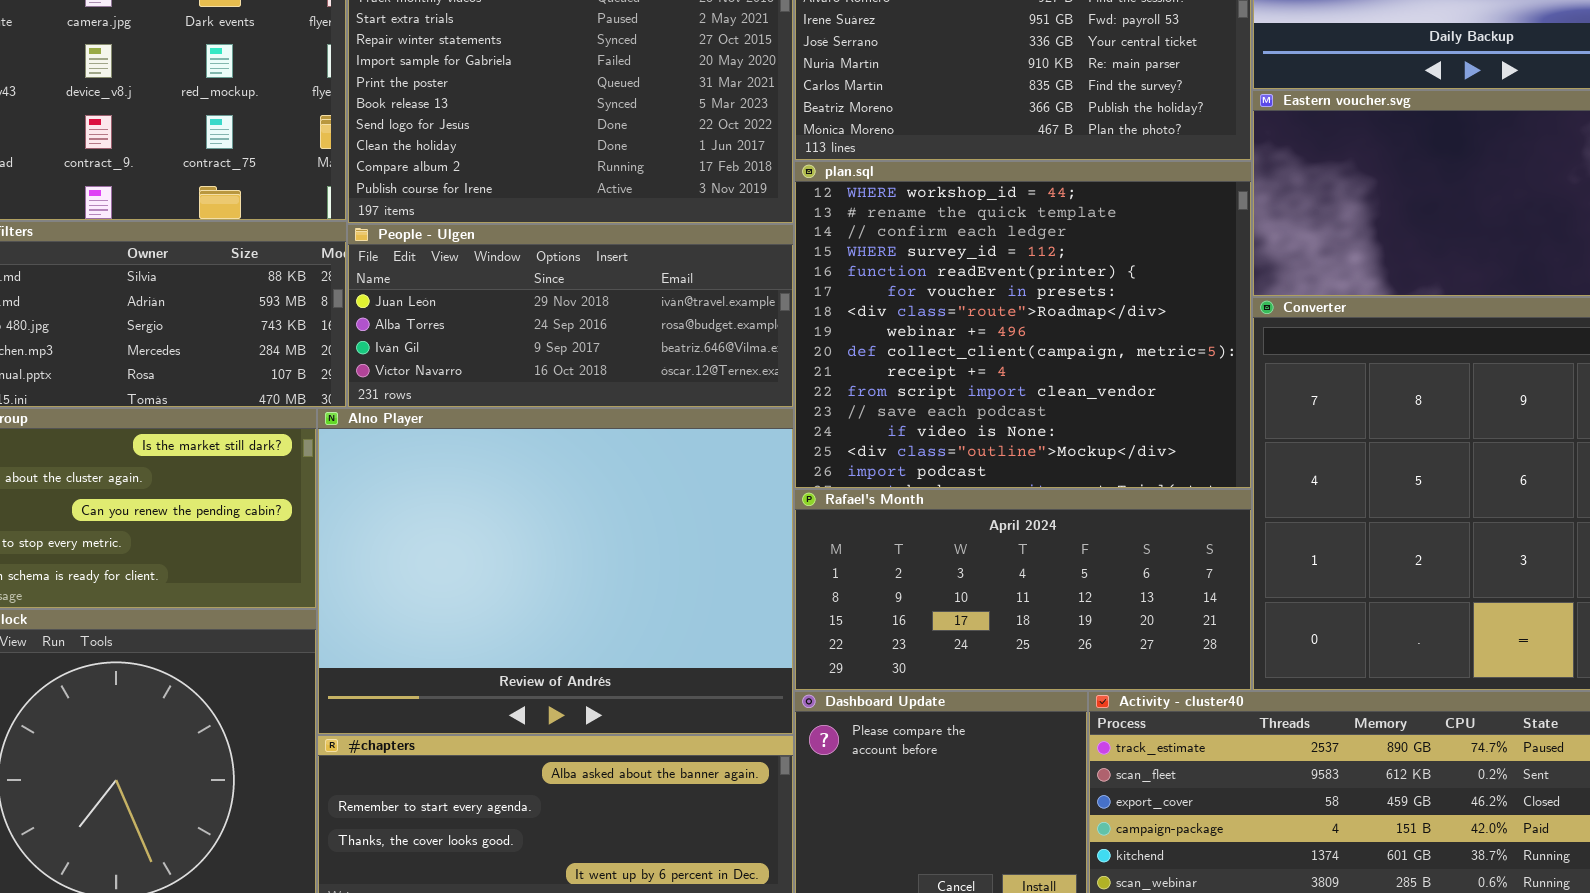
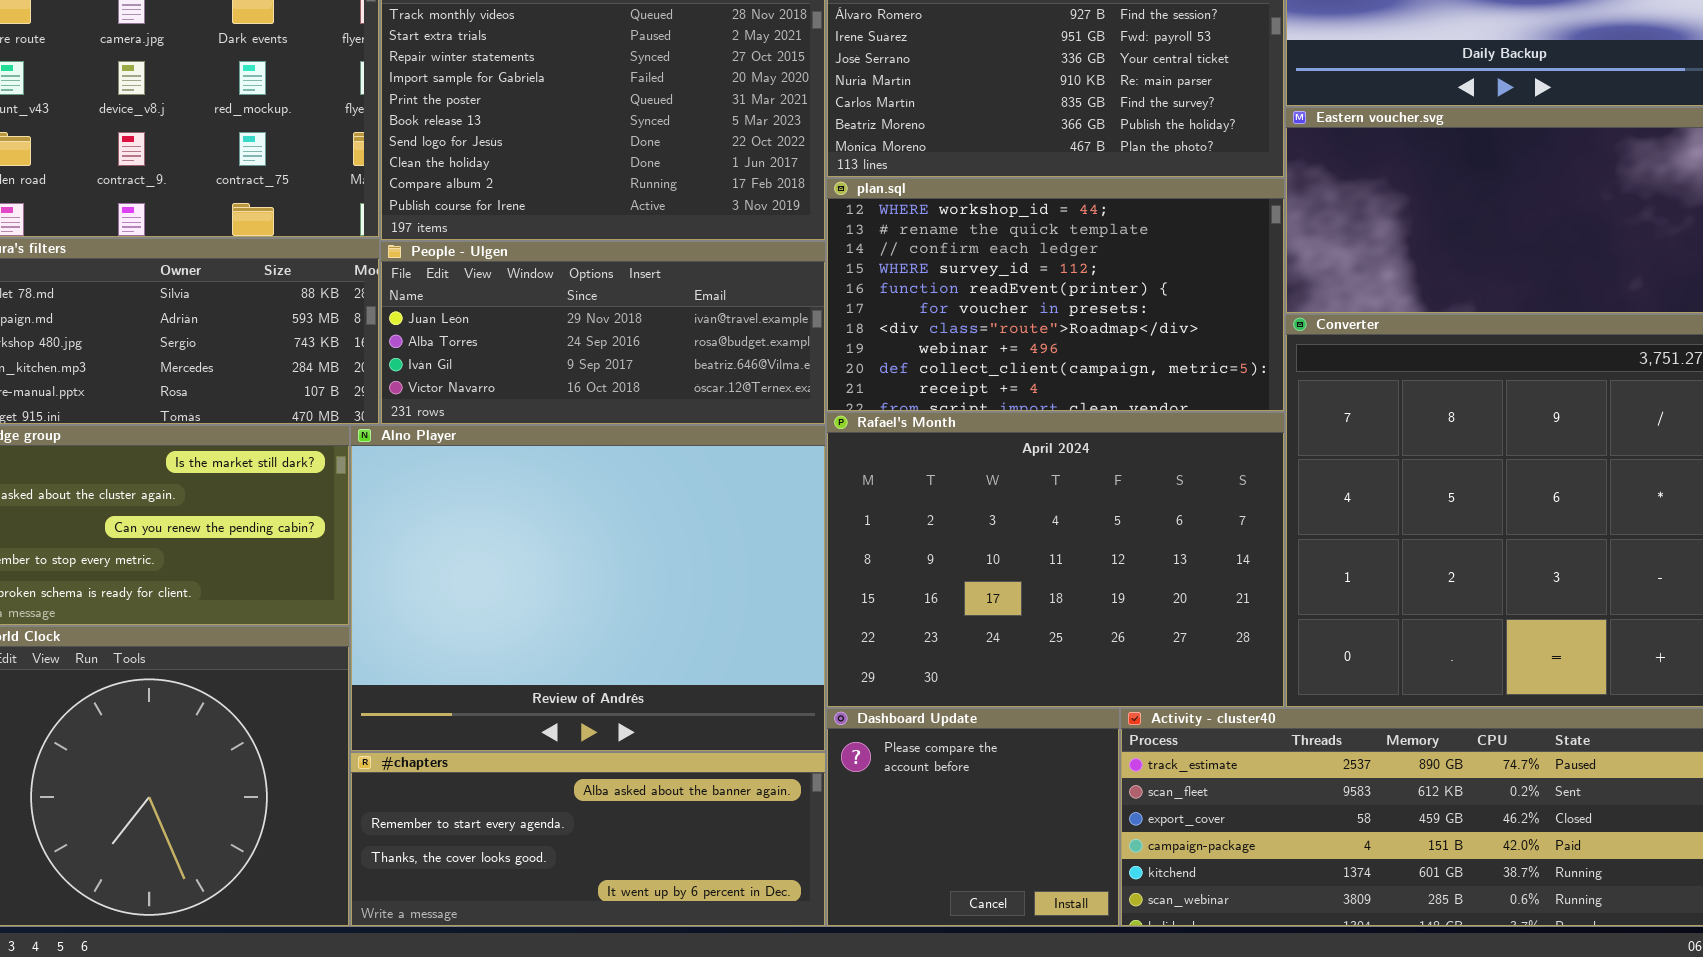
plan.sql: [794,161,1252,489] -> [826,178,1285,412], resized
Rafael's Month: [794,489,1252,691] -> [826,412,1285,708], resized

